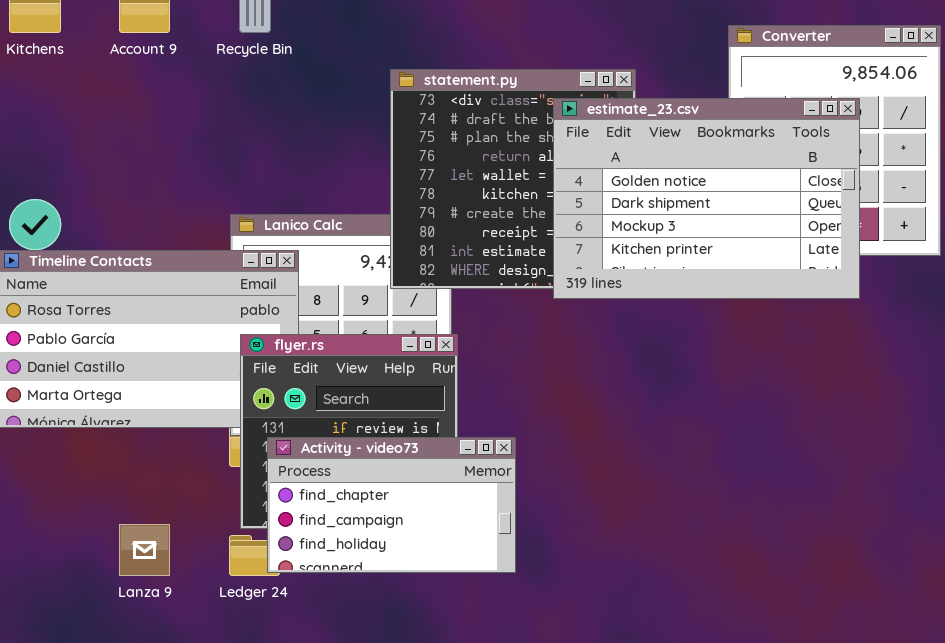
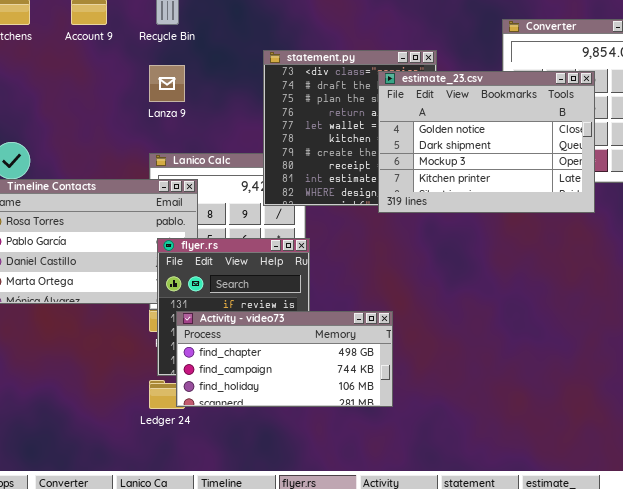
Activity - video73: [267,437,516,573] -> [176,311,393,407], resized
Lanza 9: [119,524,170,576] -> [149,65,185,102], moved

